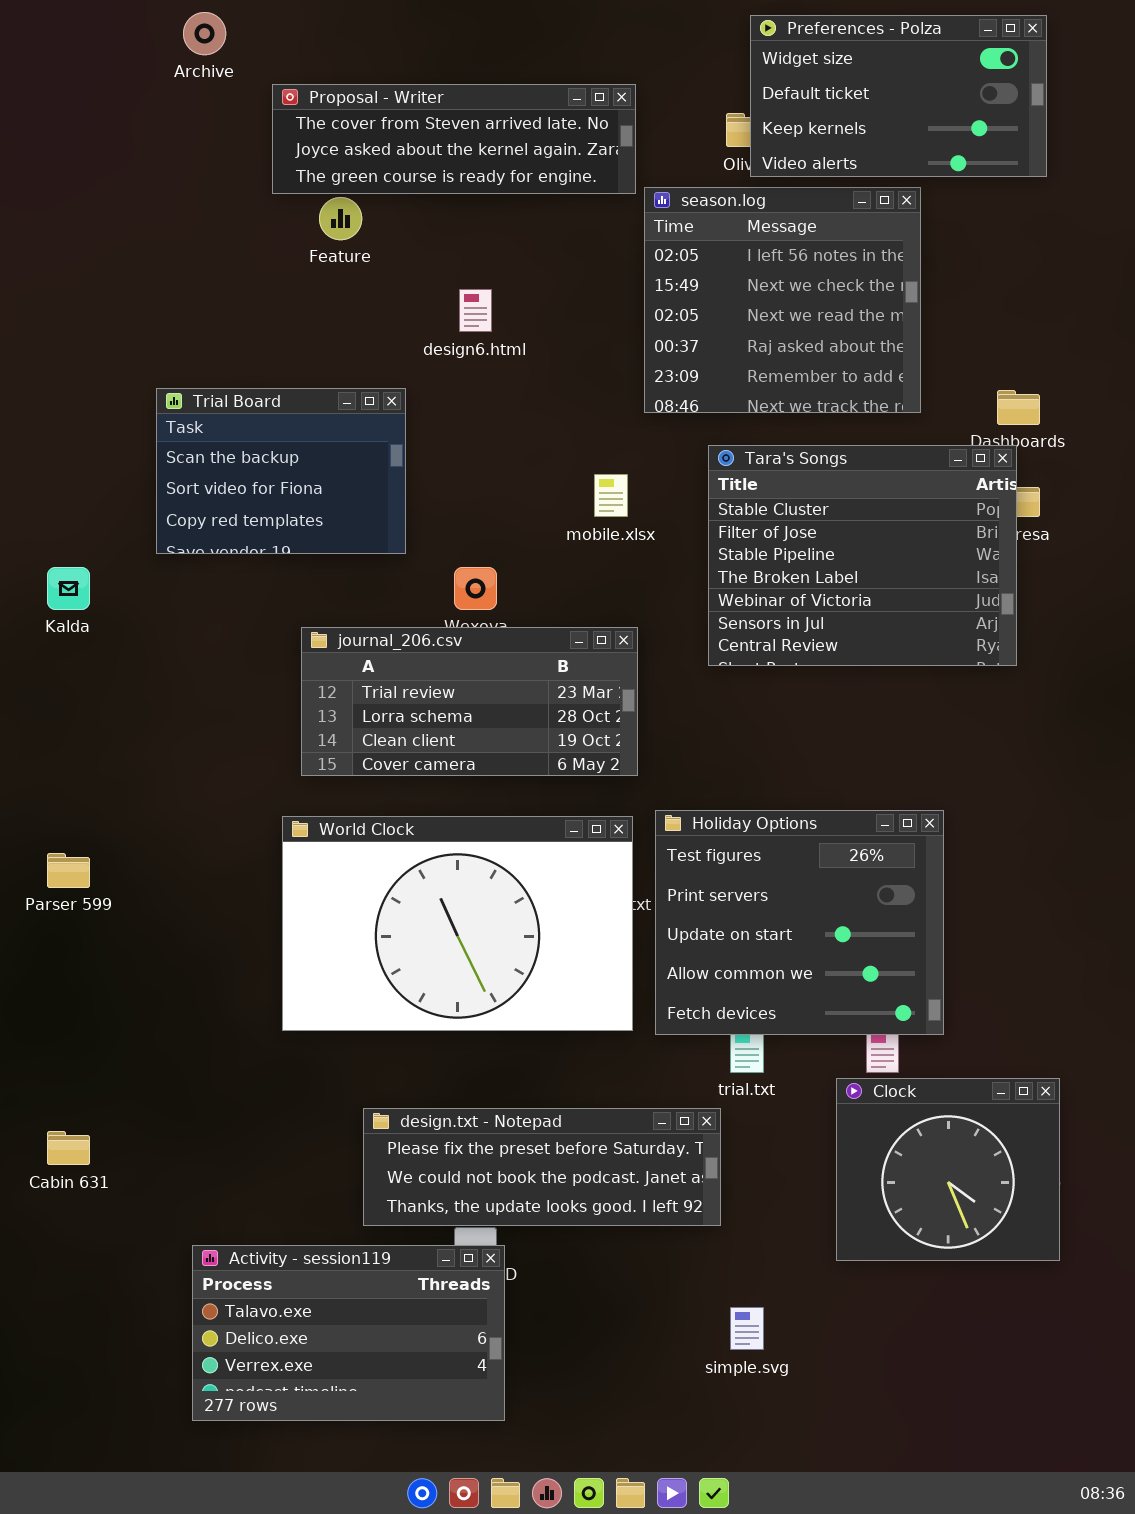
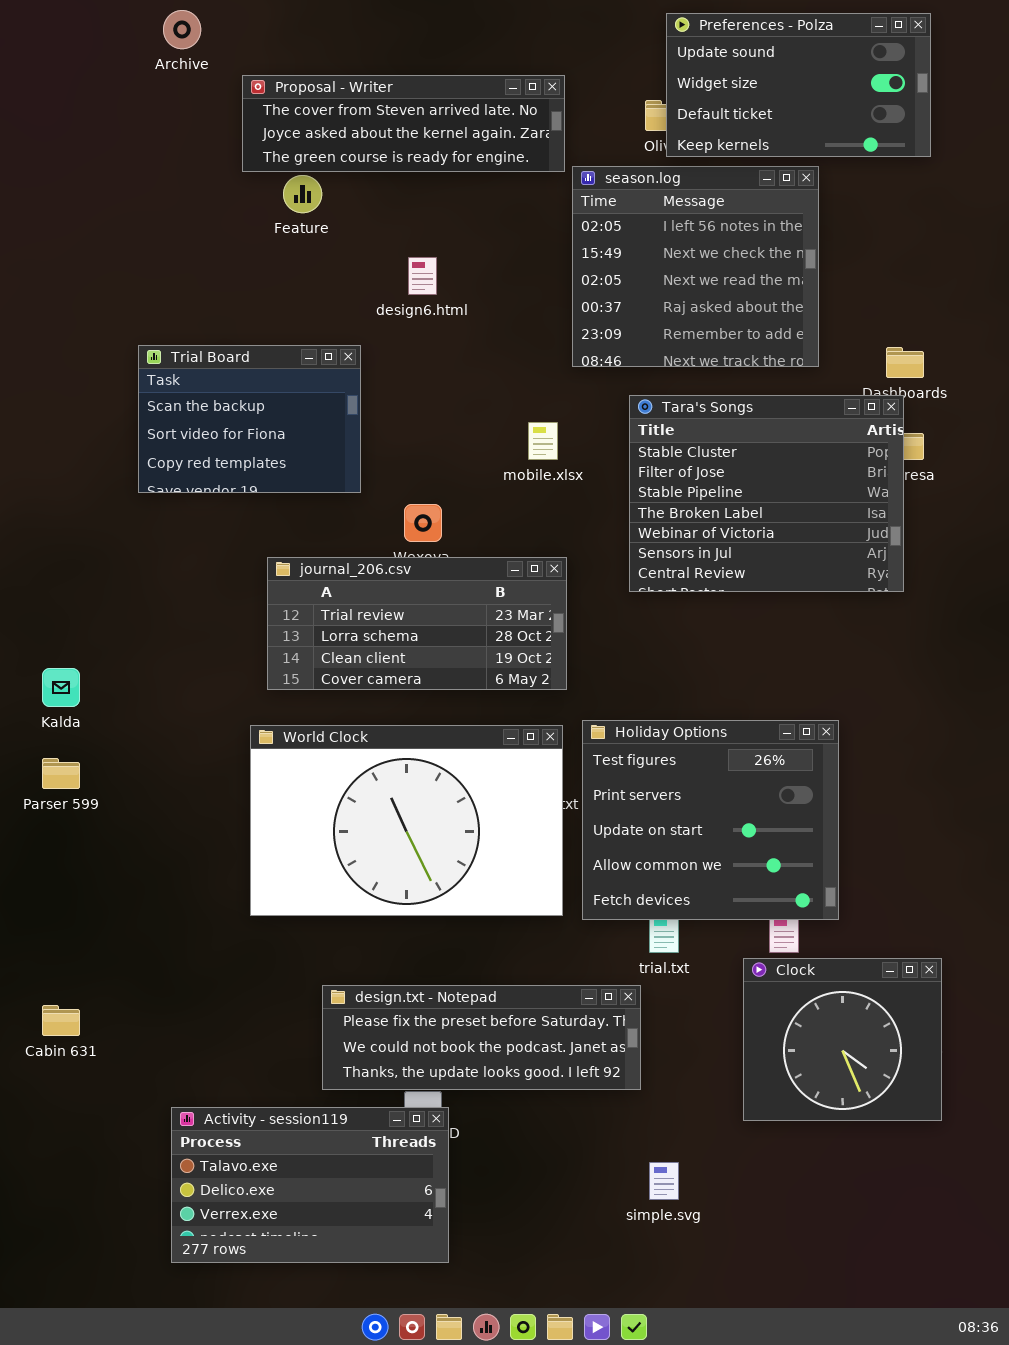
Preferences - Polza: [750,15,1047,177] -> [666,13,931,157], scrolled up 1 row
Kalda: [47,567,90,610] -> [42,668,80,707], moved

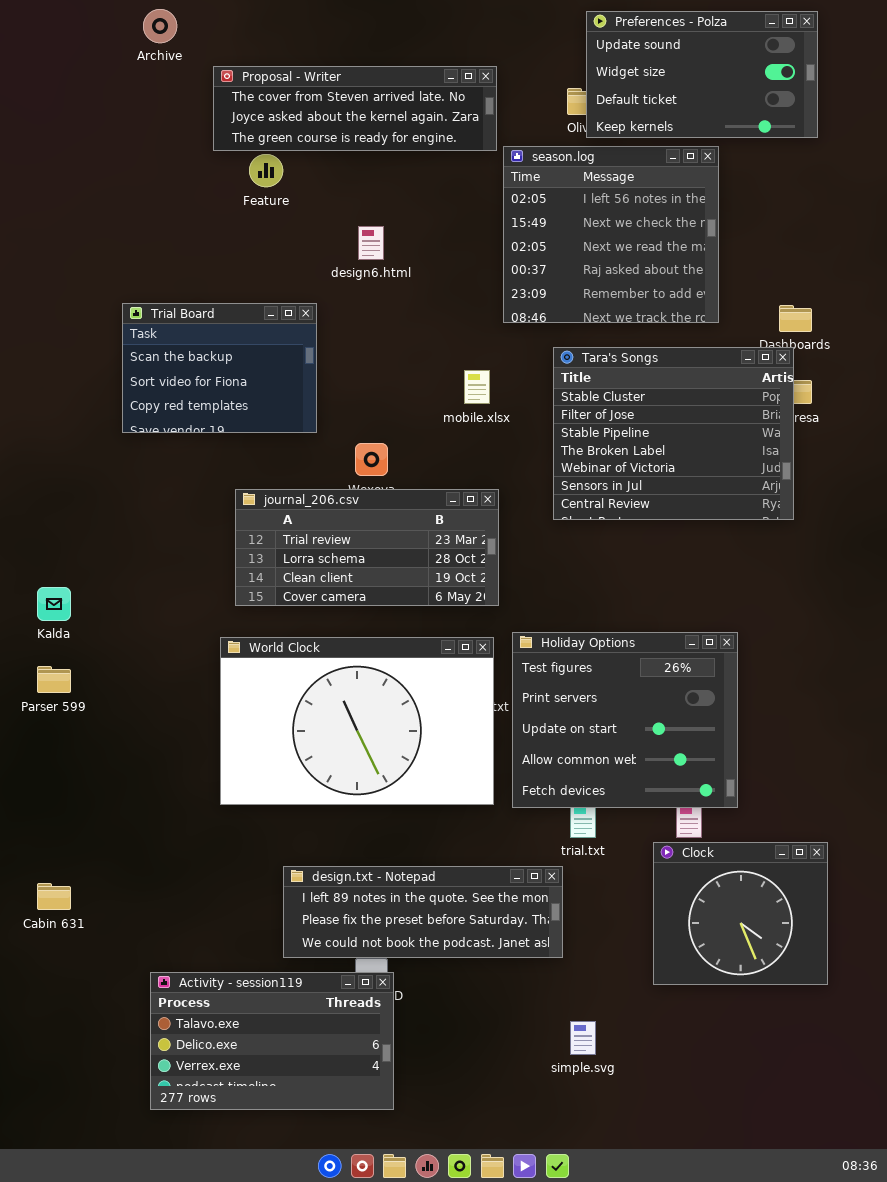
design.txt - Notepad: [322,985,641,1090] -> [283,866,563,958], scrolled up 1 row

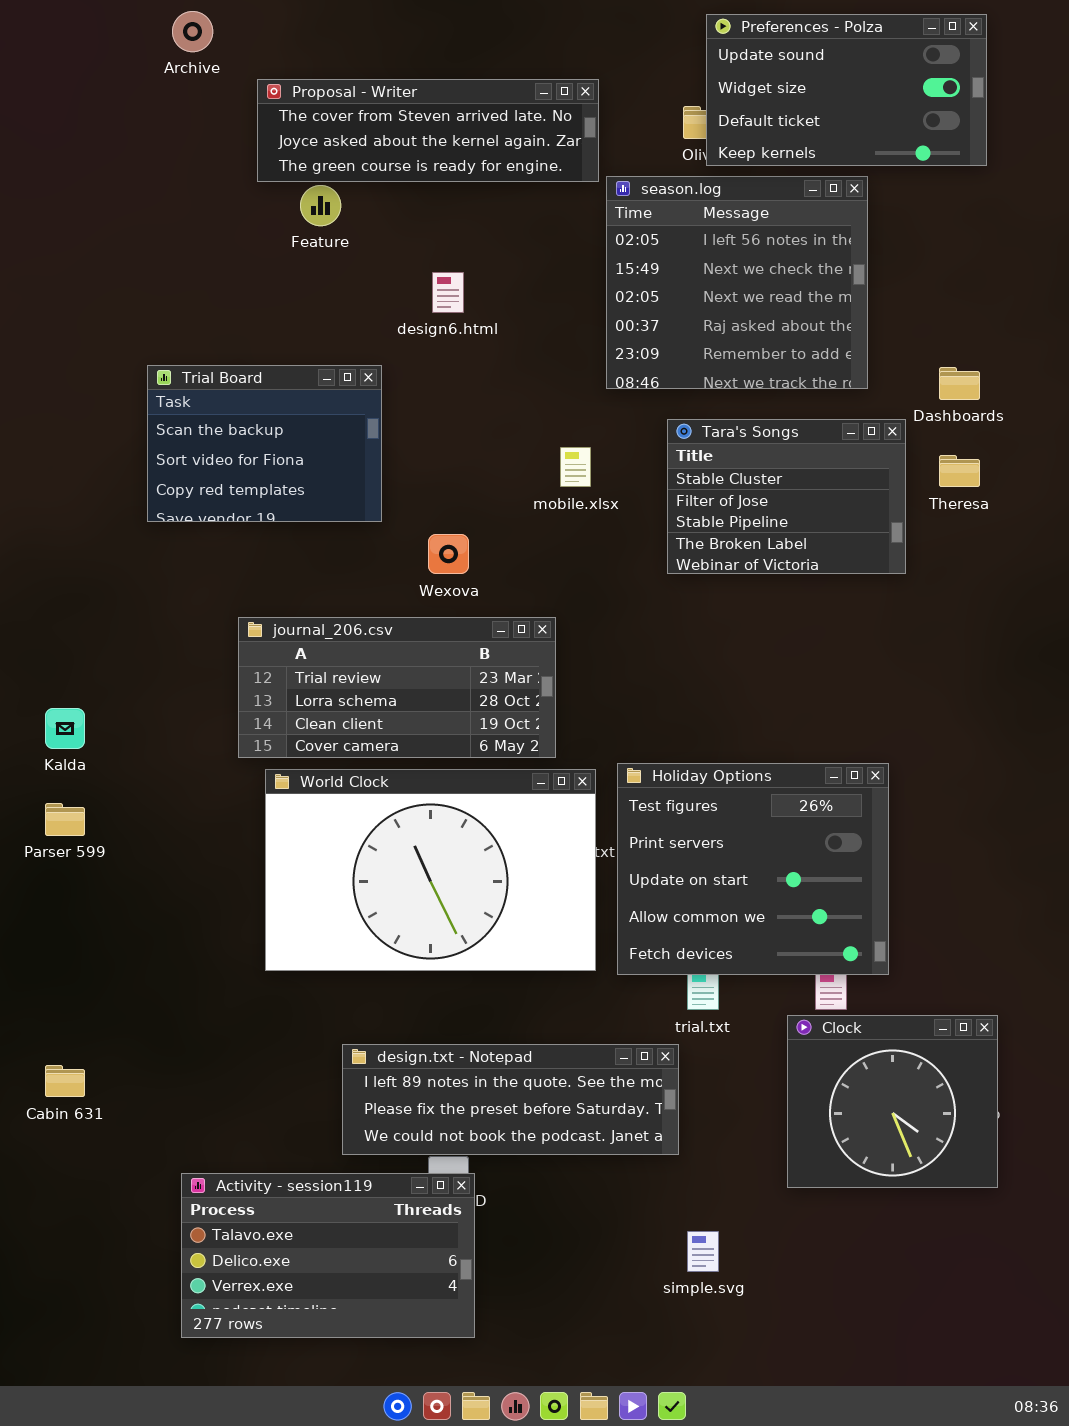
Tara's Songs: [553,347,794,520] -> [667,419,906,574], resized
journal_206.csv: [235,489,499,606] -> [238,617,556,758], moved

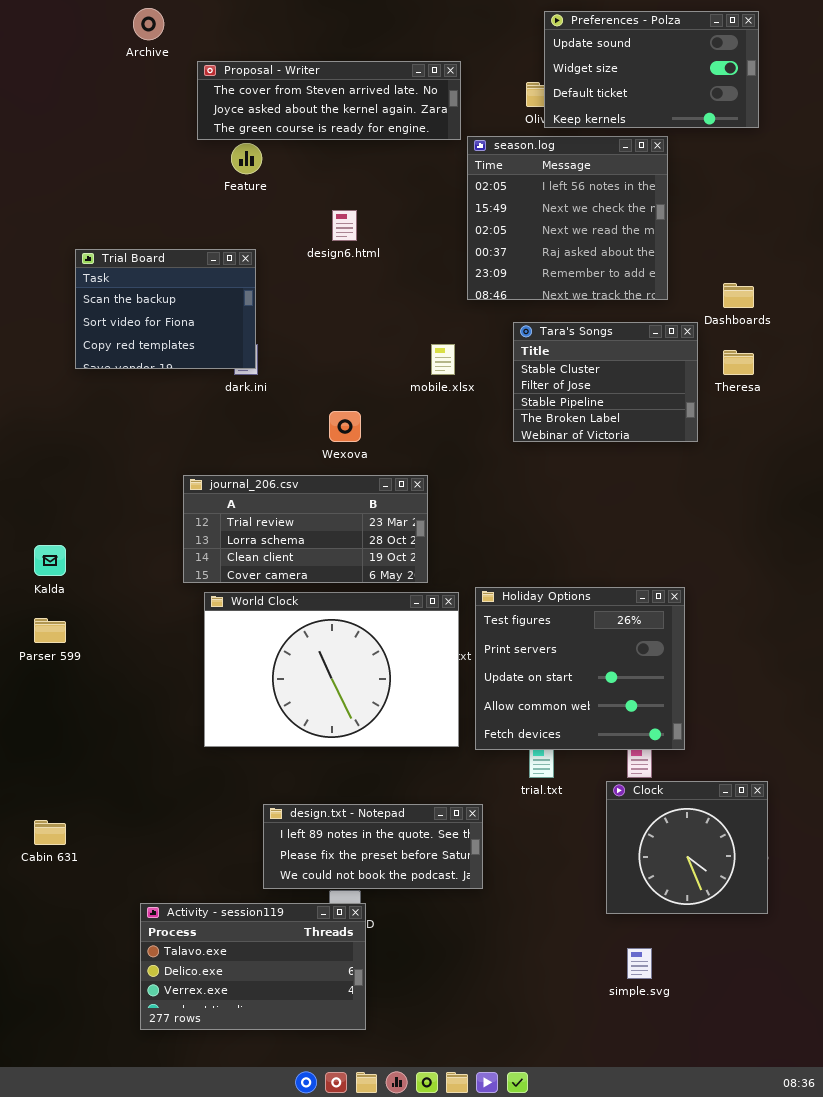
Trial Board: [147,365,382,522] -> [75,249,256,369], moved
design.txt - Notepad: [342,1044,679,1155] -> [263,804,483,889], resized
simple.svg: [687,1231,719,1272] -> [627,948,652,979], moved

